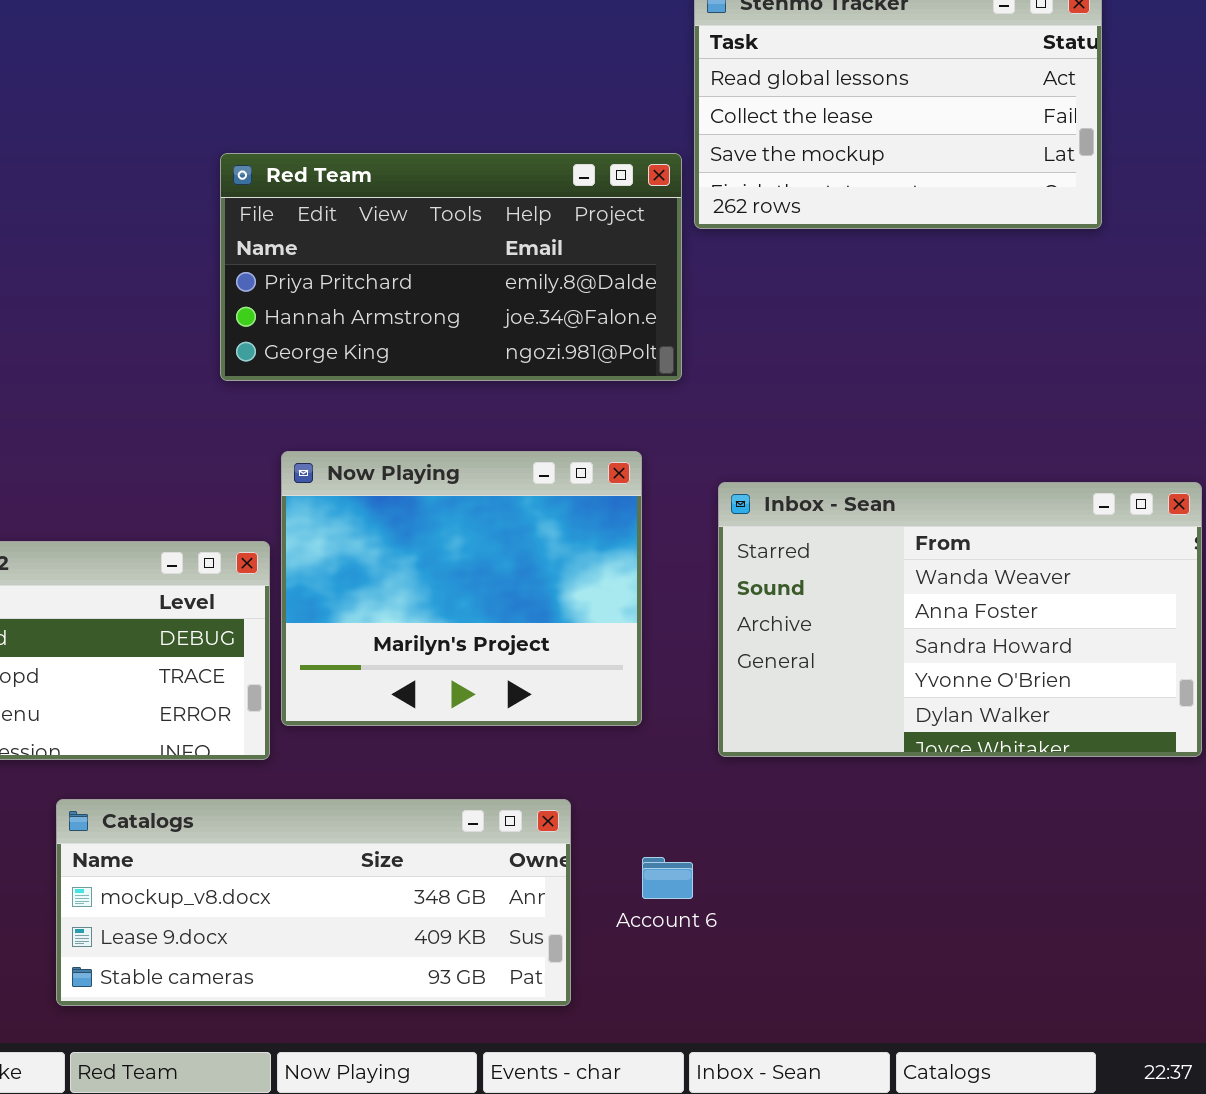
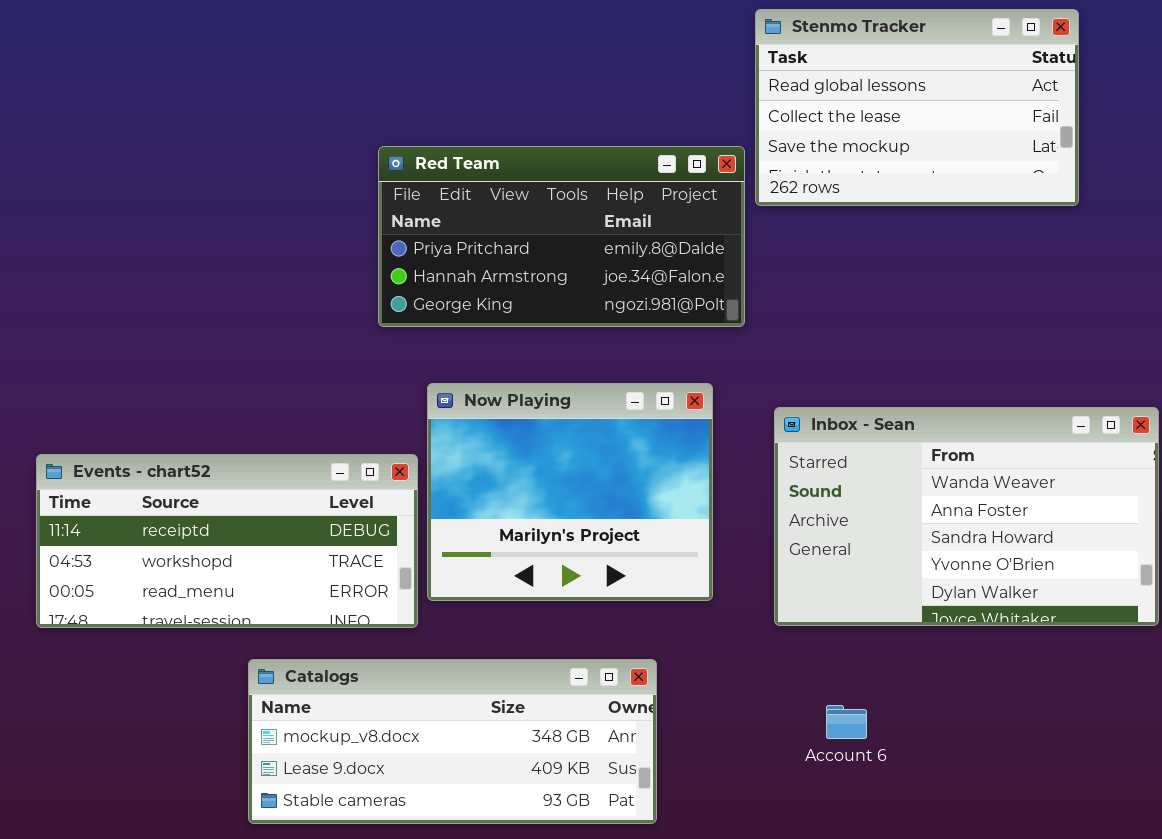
Account 6: [642,857,693,899] -> [826,705,867,739], moved

